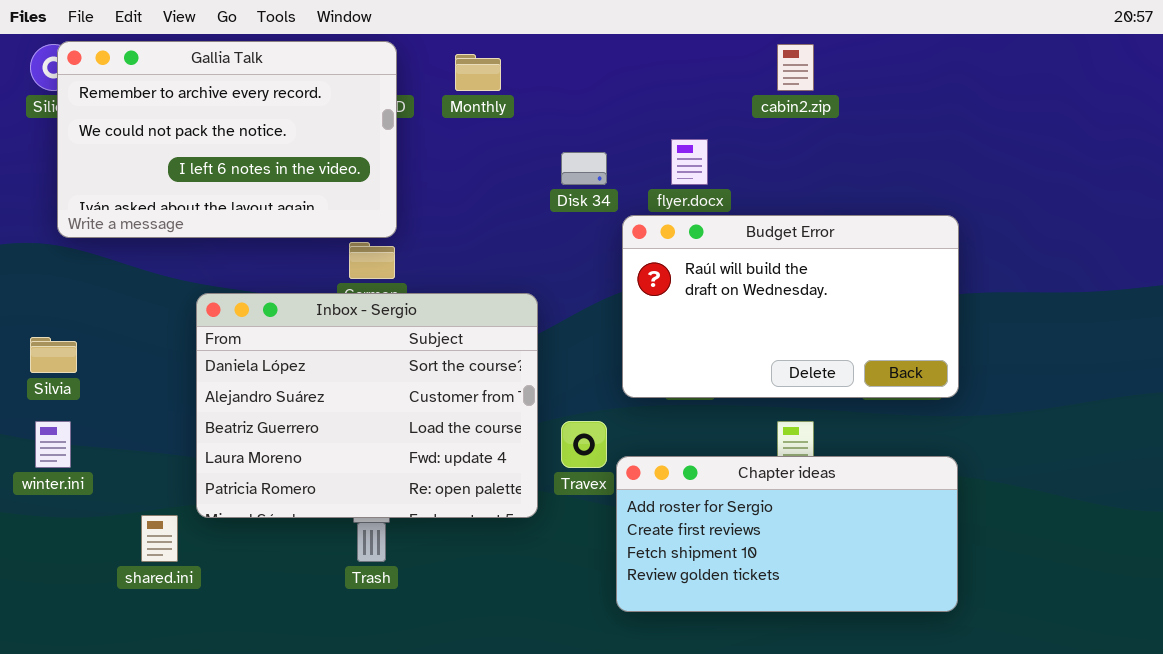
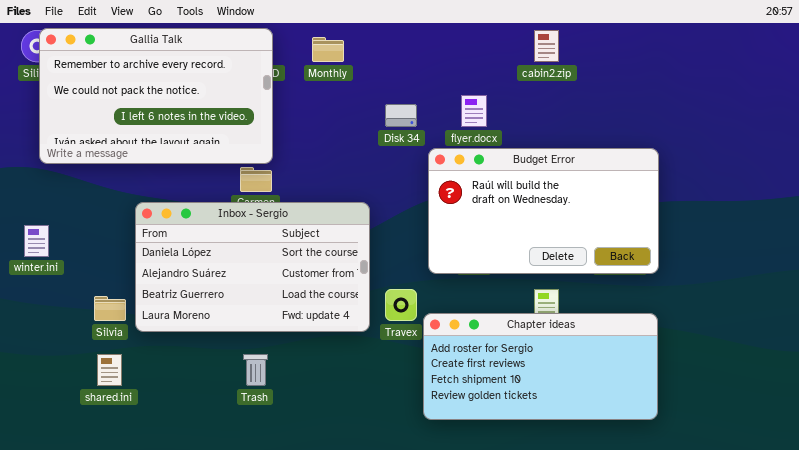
Inbox - Sergio: [196,293,538,518] -> [135,202,370,332], resized
Silvia: [30,337,77,373] -> [94,296,126,321], moved
winter.ini: [35,421,71,468] -> [24,225,49,257], moved

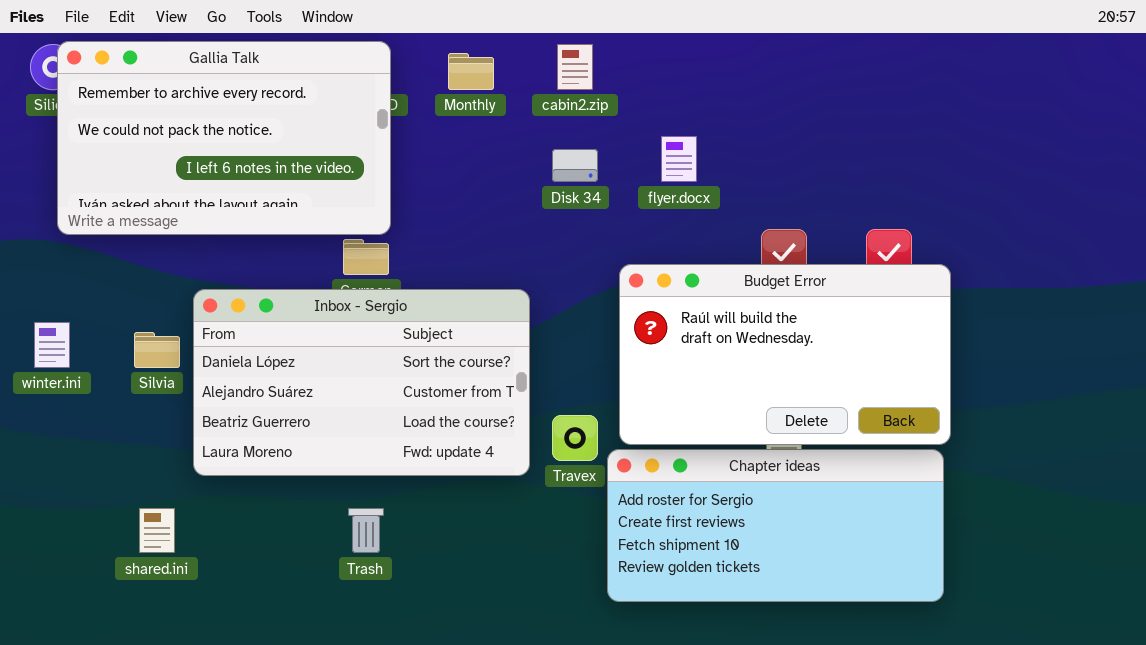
cabin2.zip: [534,30,559,62] -> [557,44,593,90], moved
Budget Error: [428,148,659,274] -> [619,264,951,445], moved
Silvia: [94,296,126,321] -> [134,332,180,368], moved

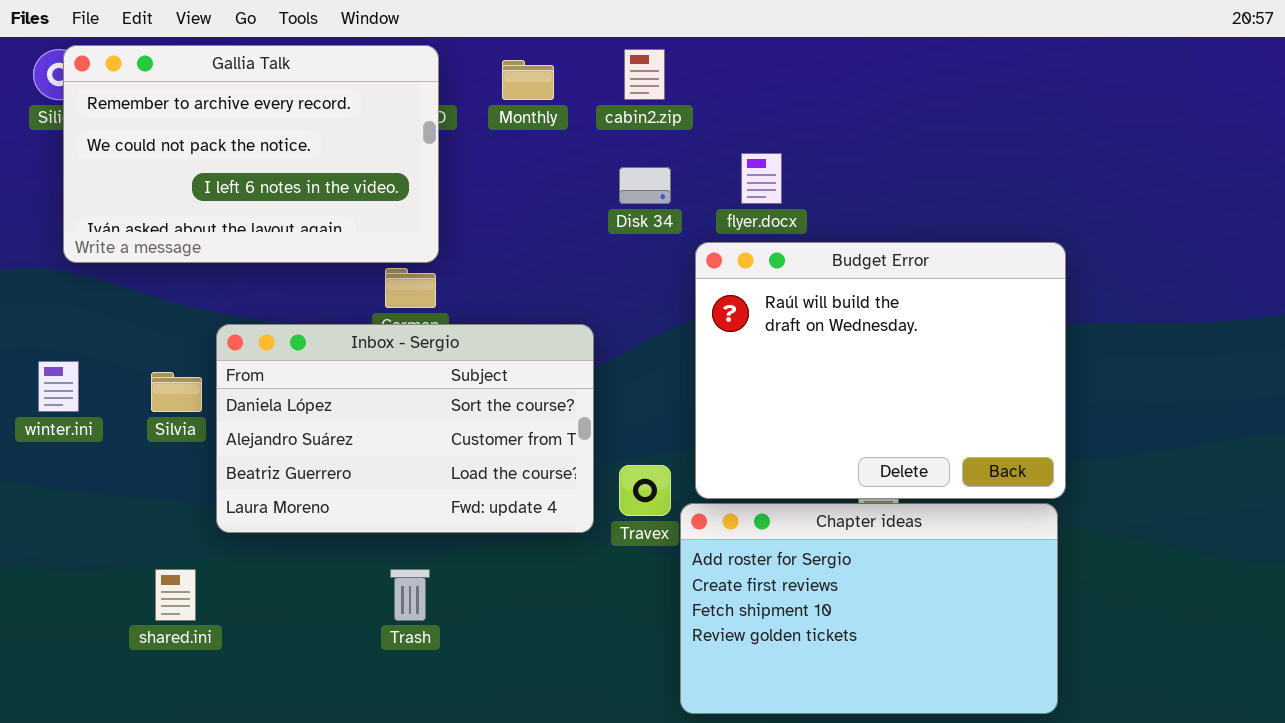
Budget Error: [619,264,951,445] -> [695,242,1066,499], resized
Chapter ideas: [607,449,944,602] -> [680,503,1058,714], resized

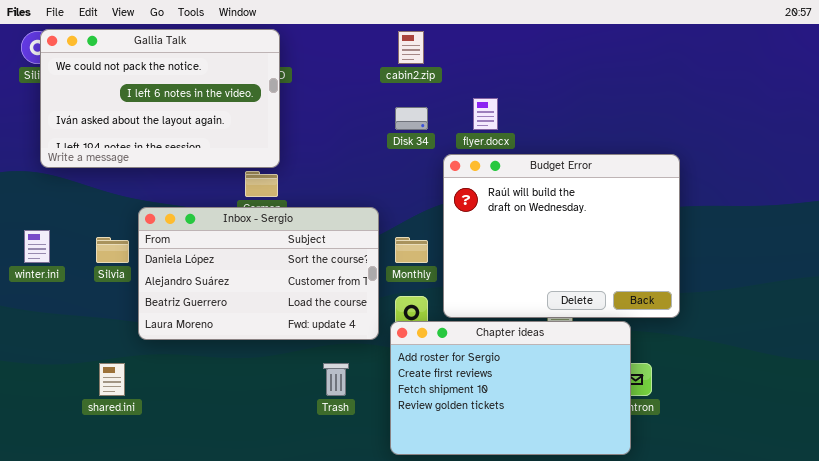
Gallia Talk: [63,45,439,263] -> [40,29,280,168], scrolled down 1 row
Monthly: [502,60,554,100] -> [395,237,428,263], moved
Chapter ideas: [680,503,1058,714] -> [390,321,631,455], moved
Trash: [390,569,430,621] -> [323,363,349,396], moved

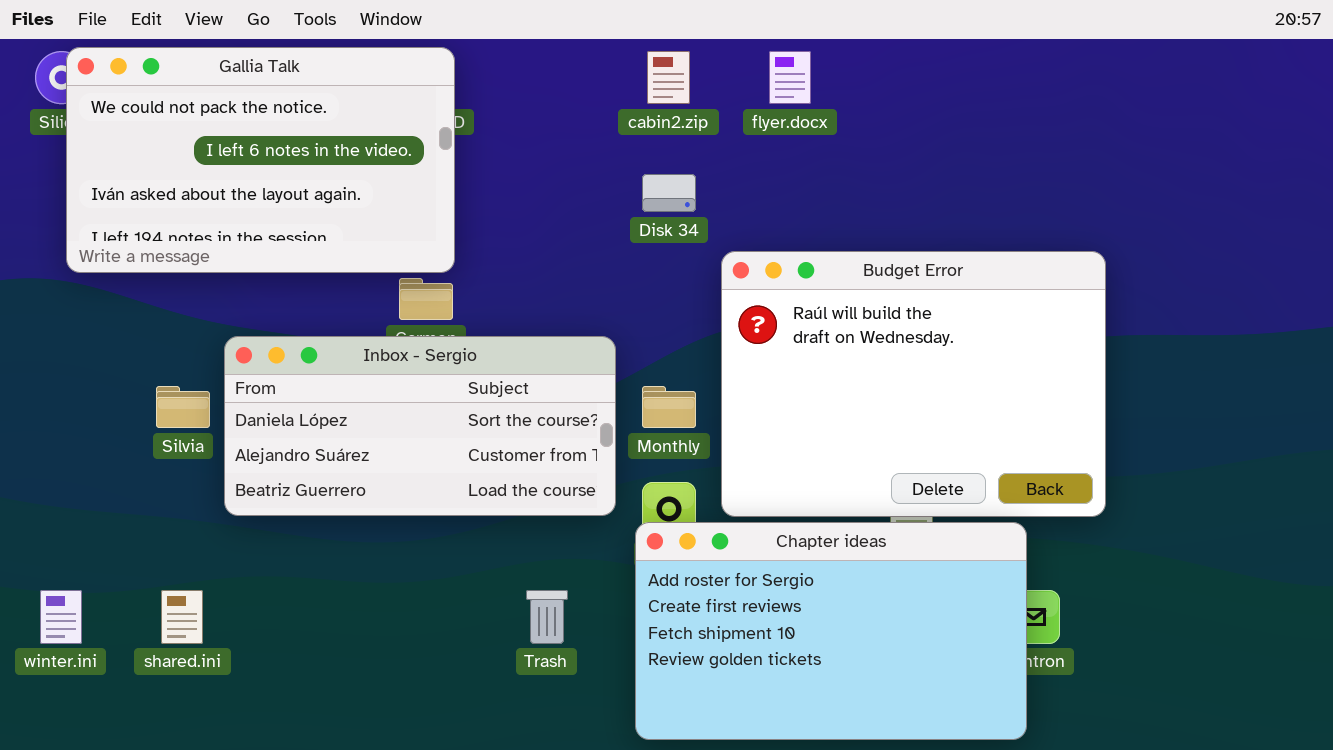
flyer.docx: [473,98,498,130] -> [769,51,811,104], moved
Inbox - Sergio: [138,207,379,340] -> [224,336,616,516], resized
winter.ini: [24,230,50,263] -> [40,590,82,644], moved

